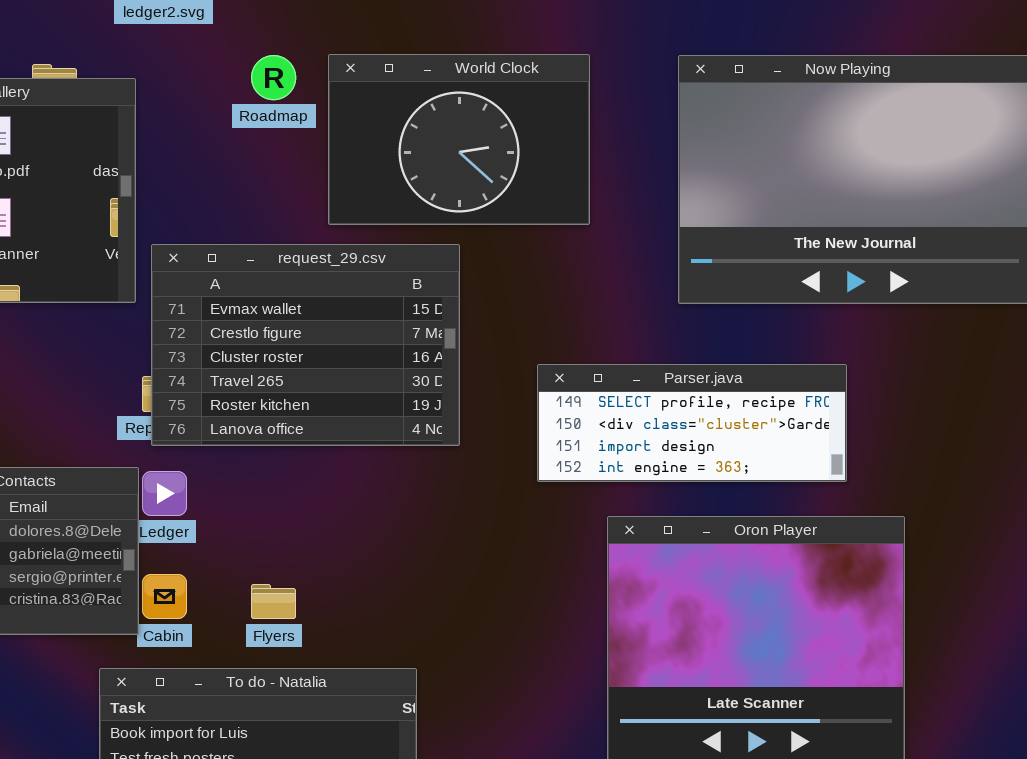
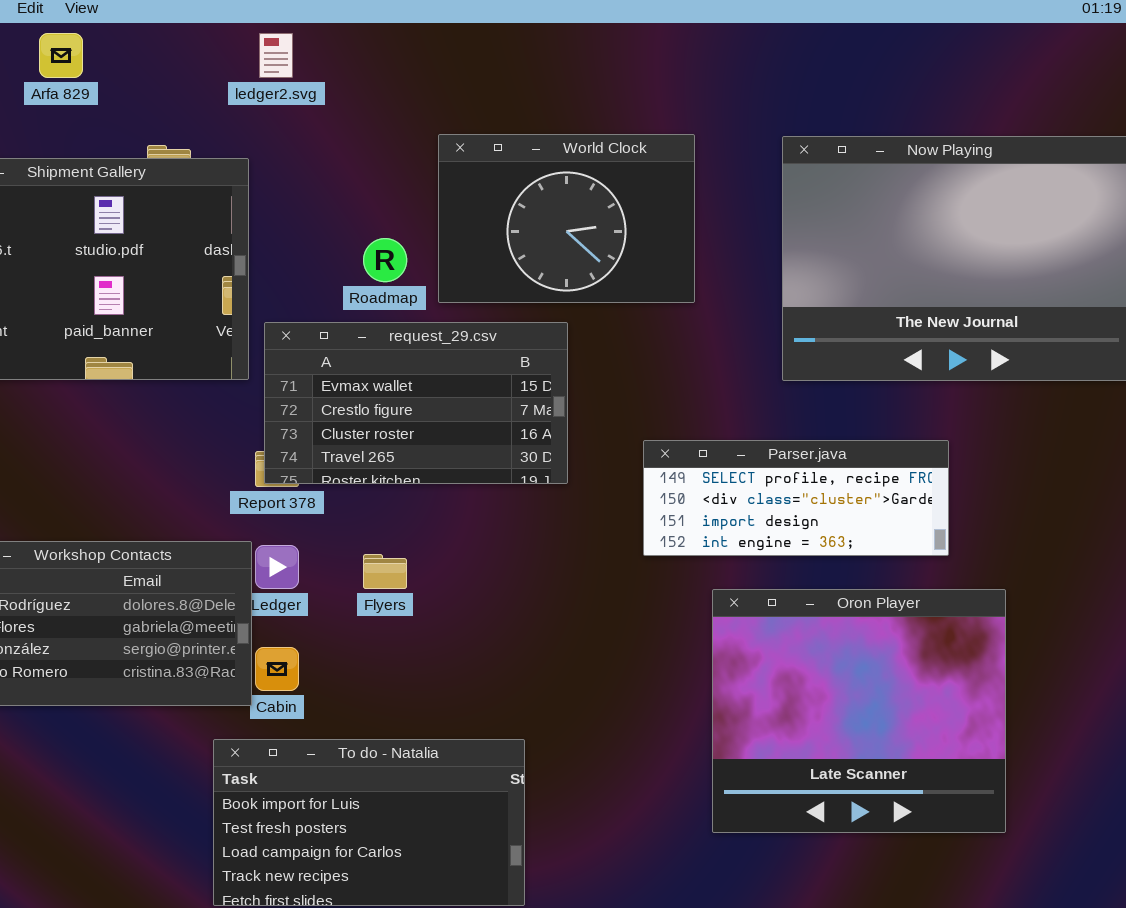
Roadmap: [251,55,296,100] -> [363,238,407,282], moved
request_29.csv: [151,244,460,446] -> [264,322,568,484], resized
Flyers: [251,584,296,619] -> [363,554,407,589], moved

